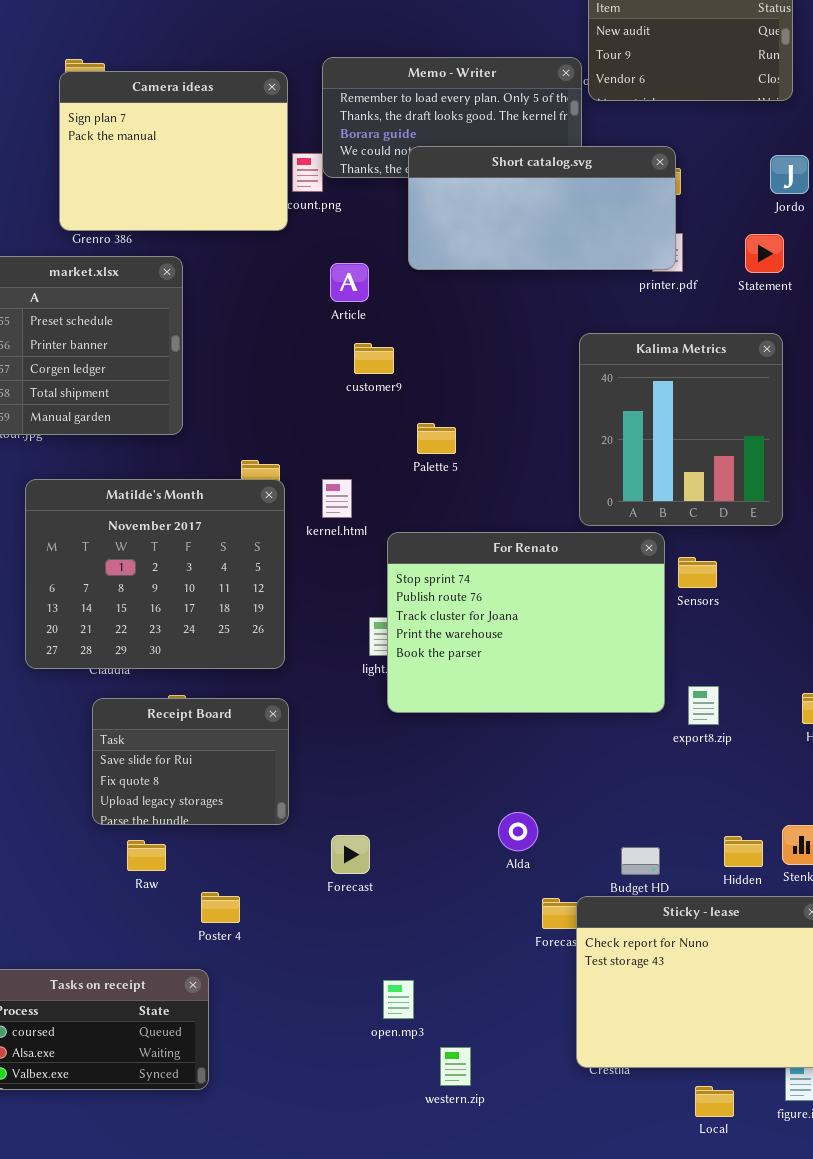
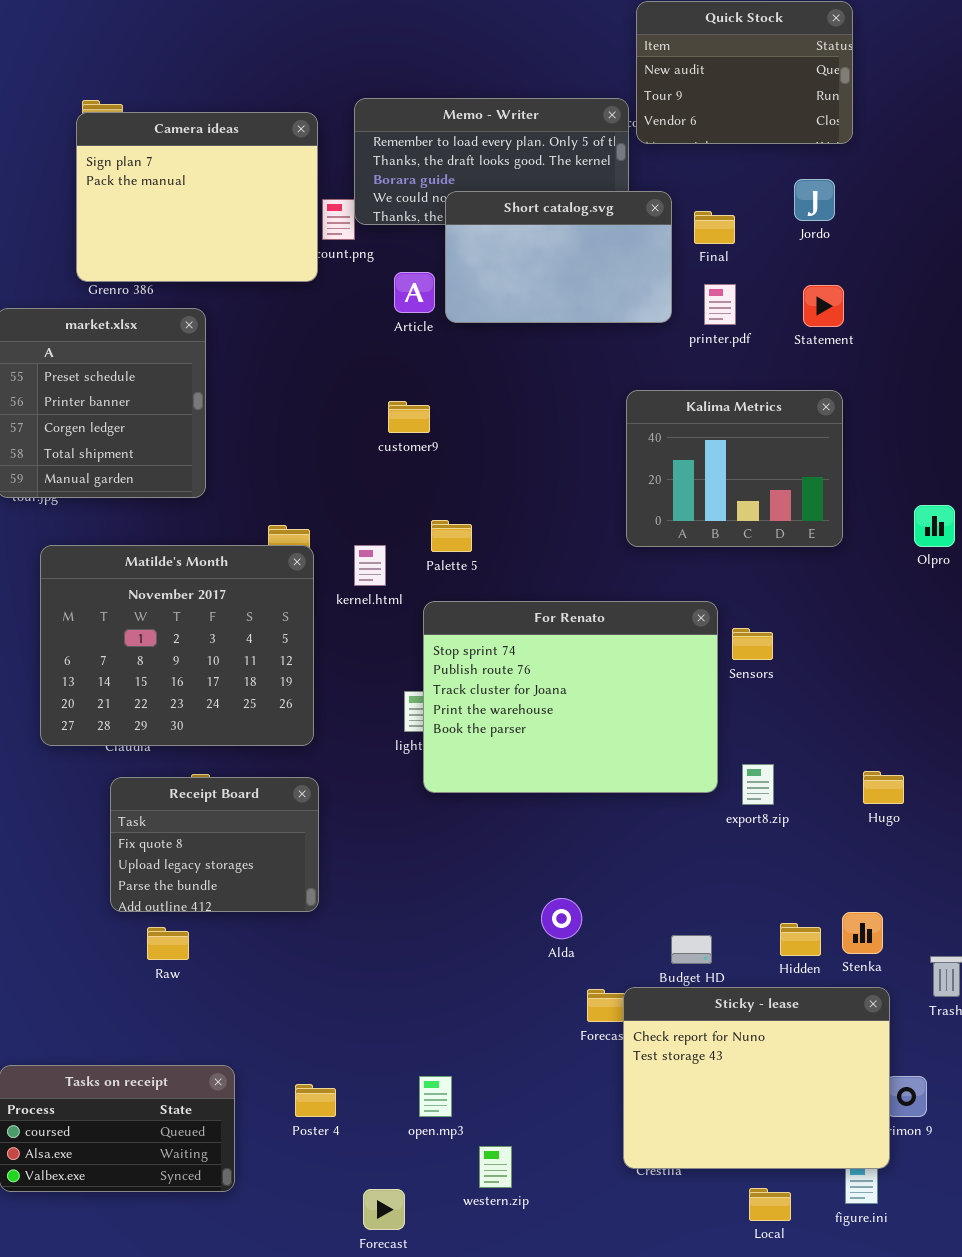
Short catalog.svg: [408,146,676,270] -> [445,191,672,323], resized
Jordo: [770,155,809,194] -> [794,179,835,221], moved
Article: [330,263,369,302] -> [394,272,435,313], moved
Kalima Metrics: [579,333,783,526] -> [626,390,843,547], resized
Palette 5: [417,423,456,454] -> [431,520,472,552], moved
Receipt Board: [92,698,289,825] -> [110,777,319,912], scrolled down 1 row
Forecast: [331,835,370,874] -> [363,1189,405,1230], moved
Poster 4: [201,892,240,923] -> [295,1084,336,1117], moved

